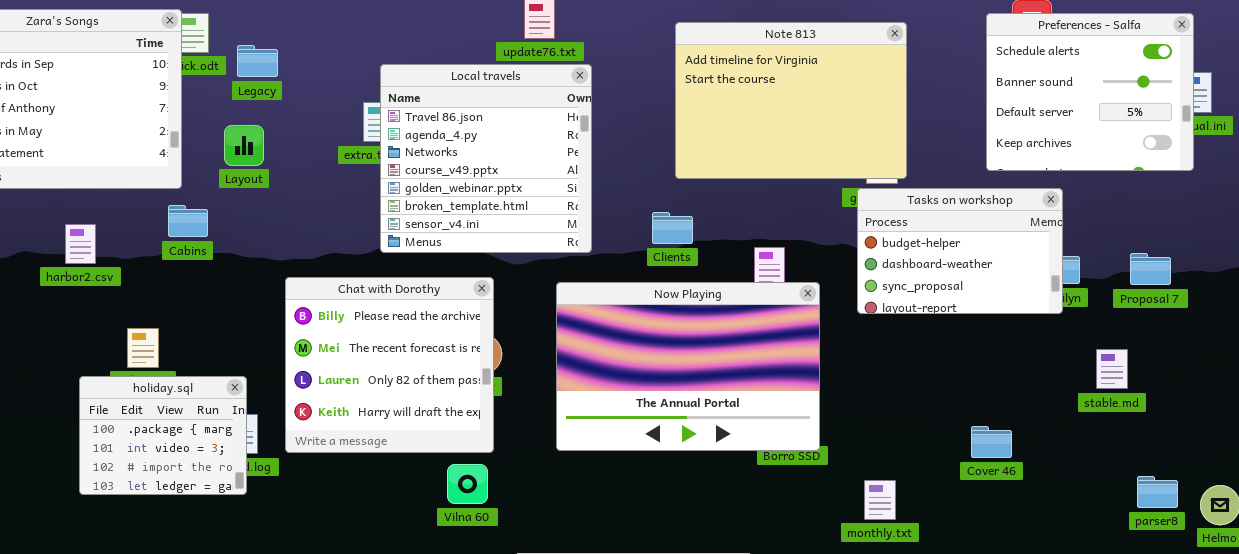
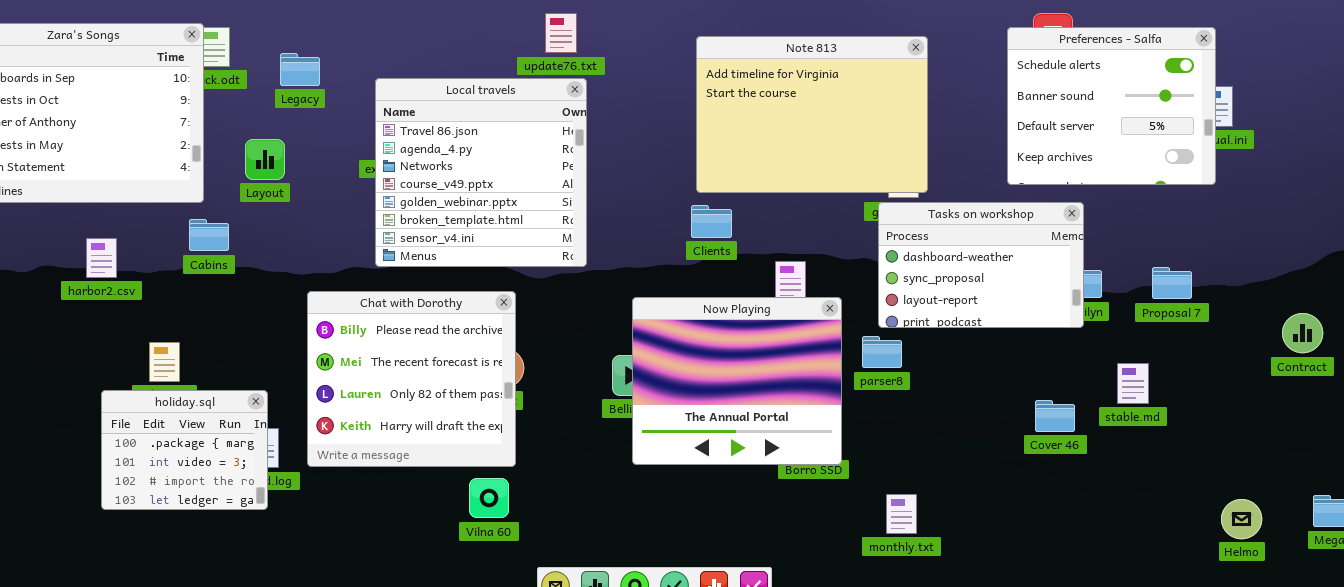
Legacy: [237,45,278,77] -> [280,53,320,86], moved
Local travels: [380,64,592,253] -> [375,78,587,267], moved
Tasks on workshop: [857,188,1063,314] -> [878,202,1084,328], scrolled down 1 row
Clients: [652,212,693,244] -> [691,205,732,238], moved
Now Playing: [556,282,820,451] -> [632,297,842,465], resized
Cover 46: [971,426,1012,458] -> [1035,400,1075,432], moved
parser8: [1137,476,1178,508] -> [862,336,902,368], moved

